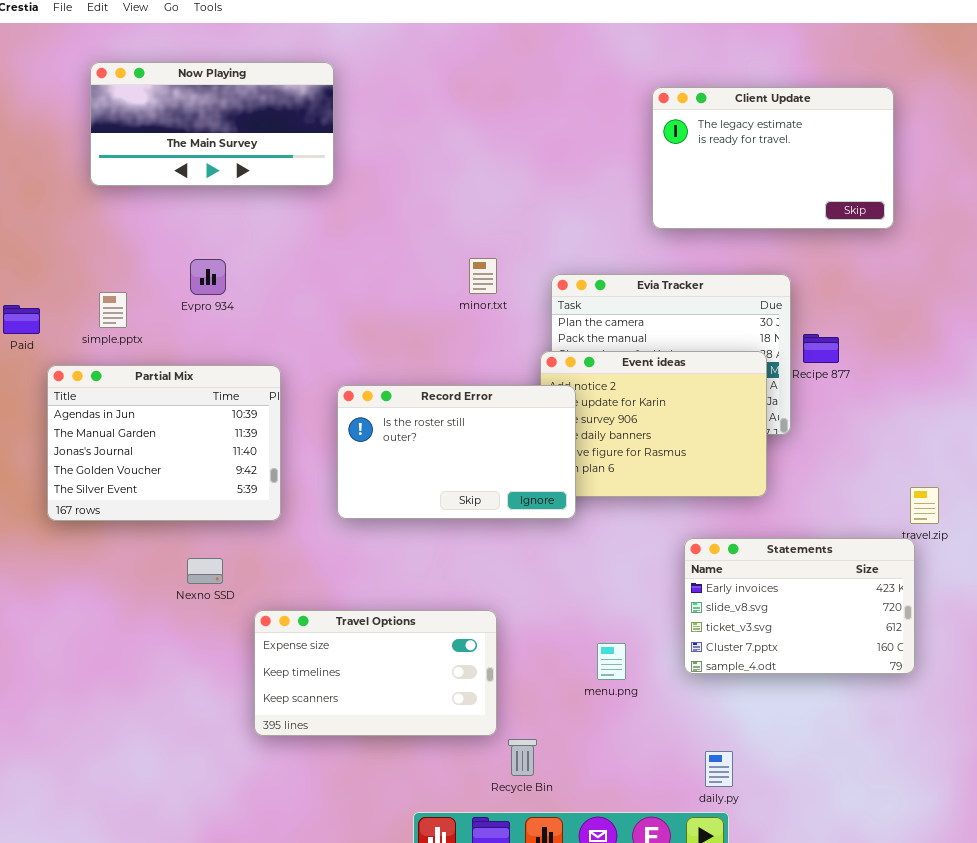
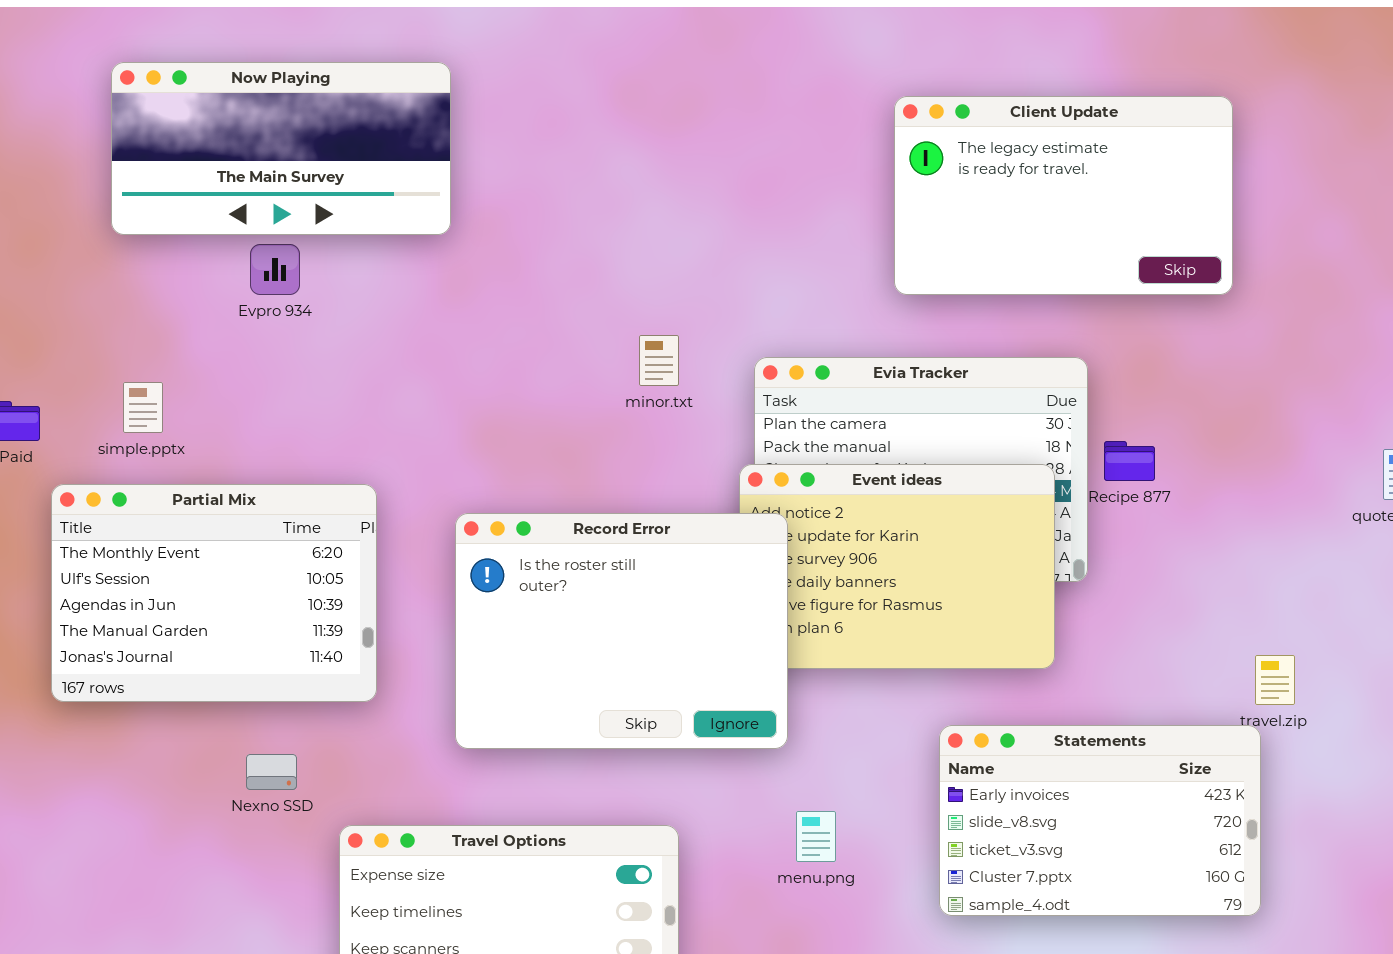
Evpro 934: [190,259,226,295] -> [250,244,300,295], moved
Partial Mix: [47,365,281,521] -> [51,484,377,702], scrolled up 2 rows
Record Error: [337,385,576,519] -> [455,513,788,749], resized
menu.png: [597,643,626,680] -> [796,811,836,862], moved

